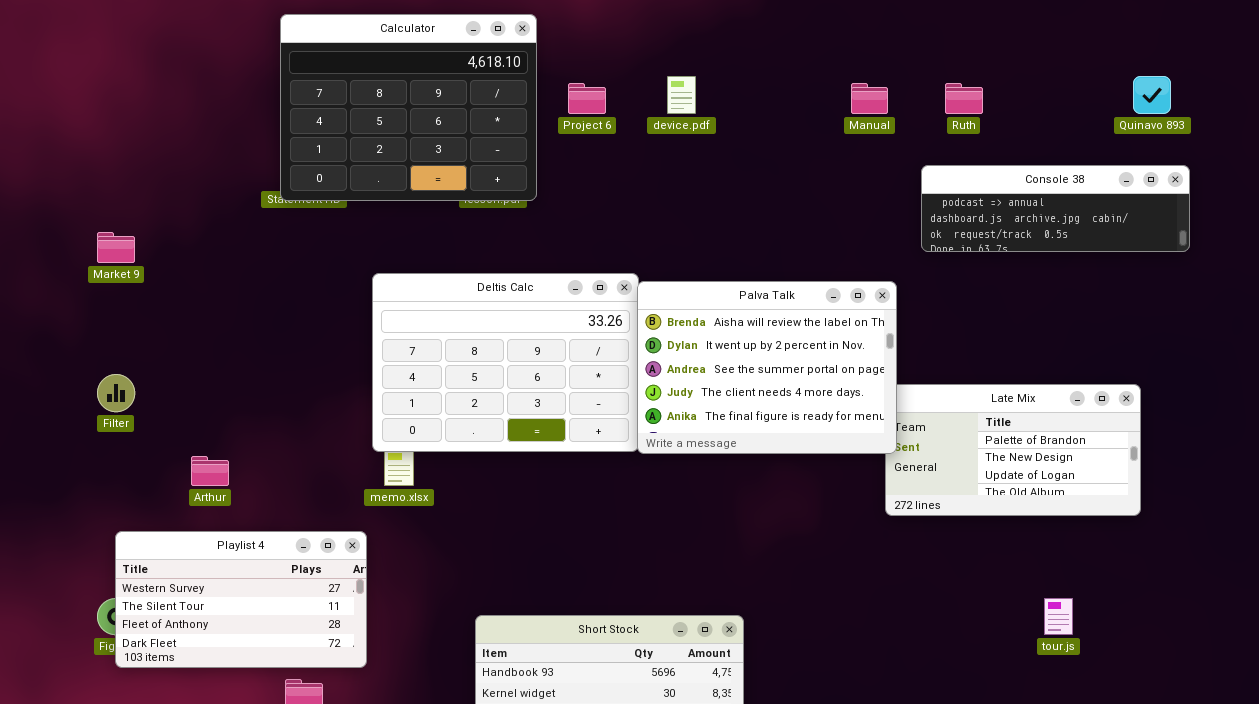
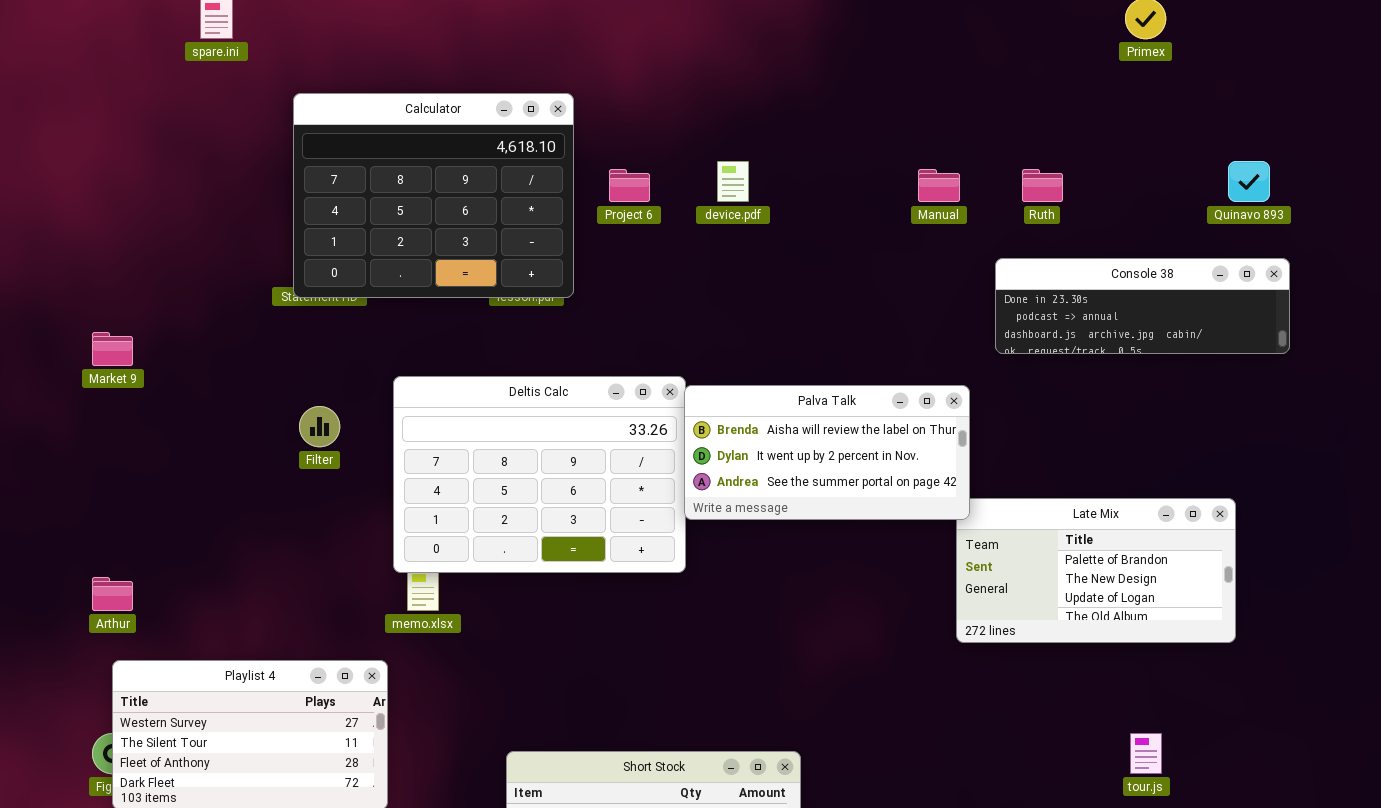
Console 38: [921,165,1190,252] -> [995,258,1290,354], scrolled up 1 row
Palva Talk: [637,281,897,454] -> [684,385,970,520], resized
Filter: [97,374,135,412] -> [299,406,340,447], moved
Arthur: [191,456,229,486] -> [92,577,133,611], moved

